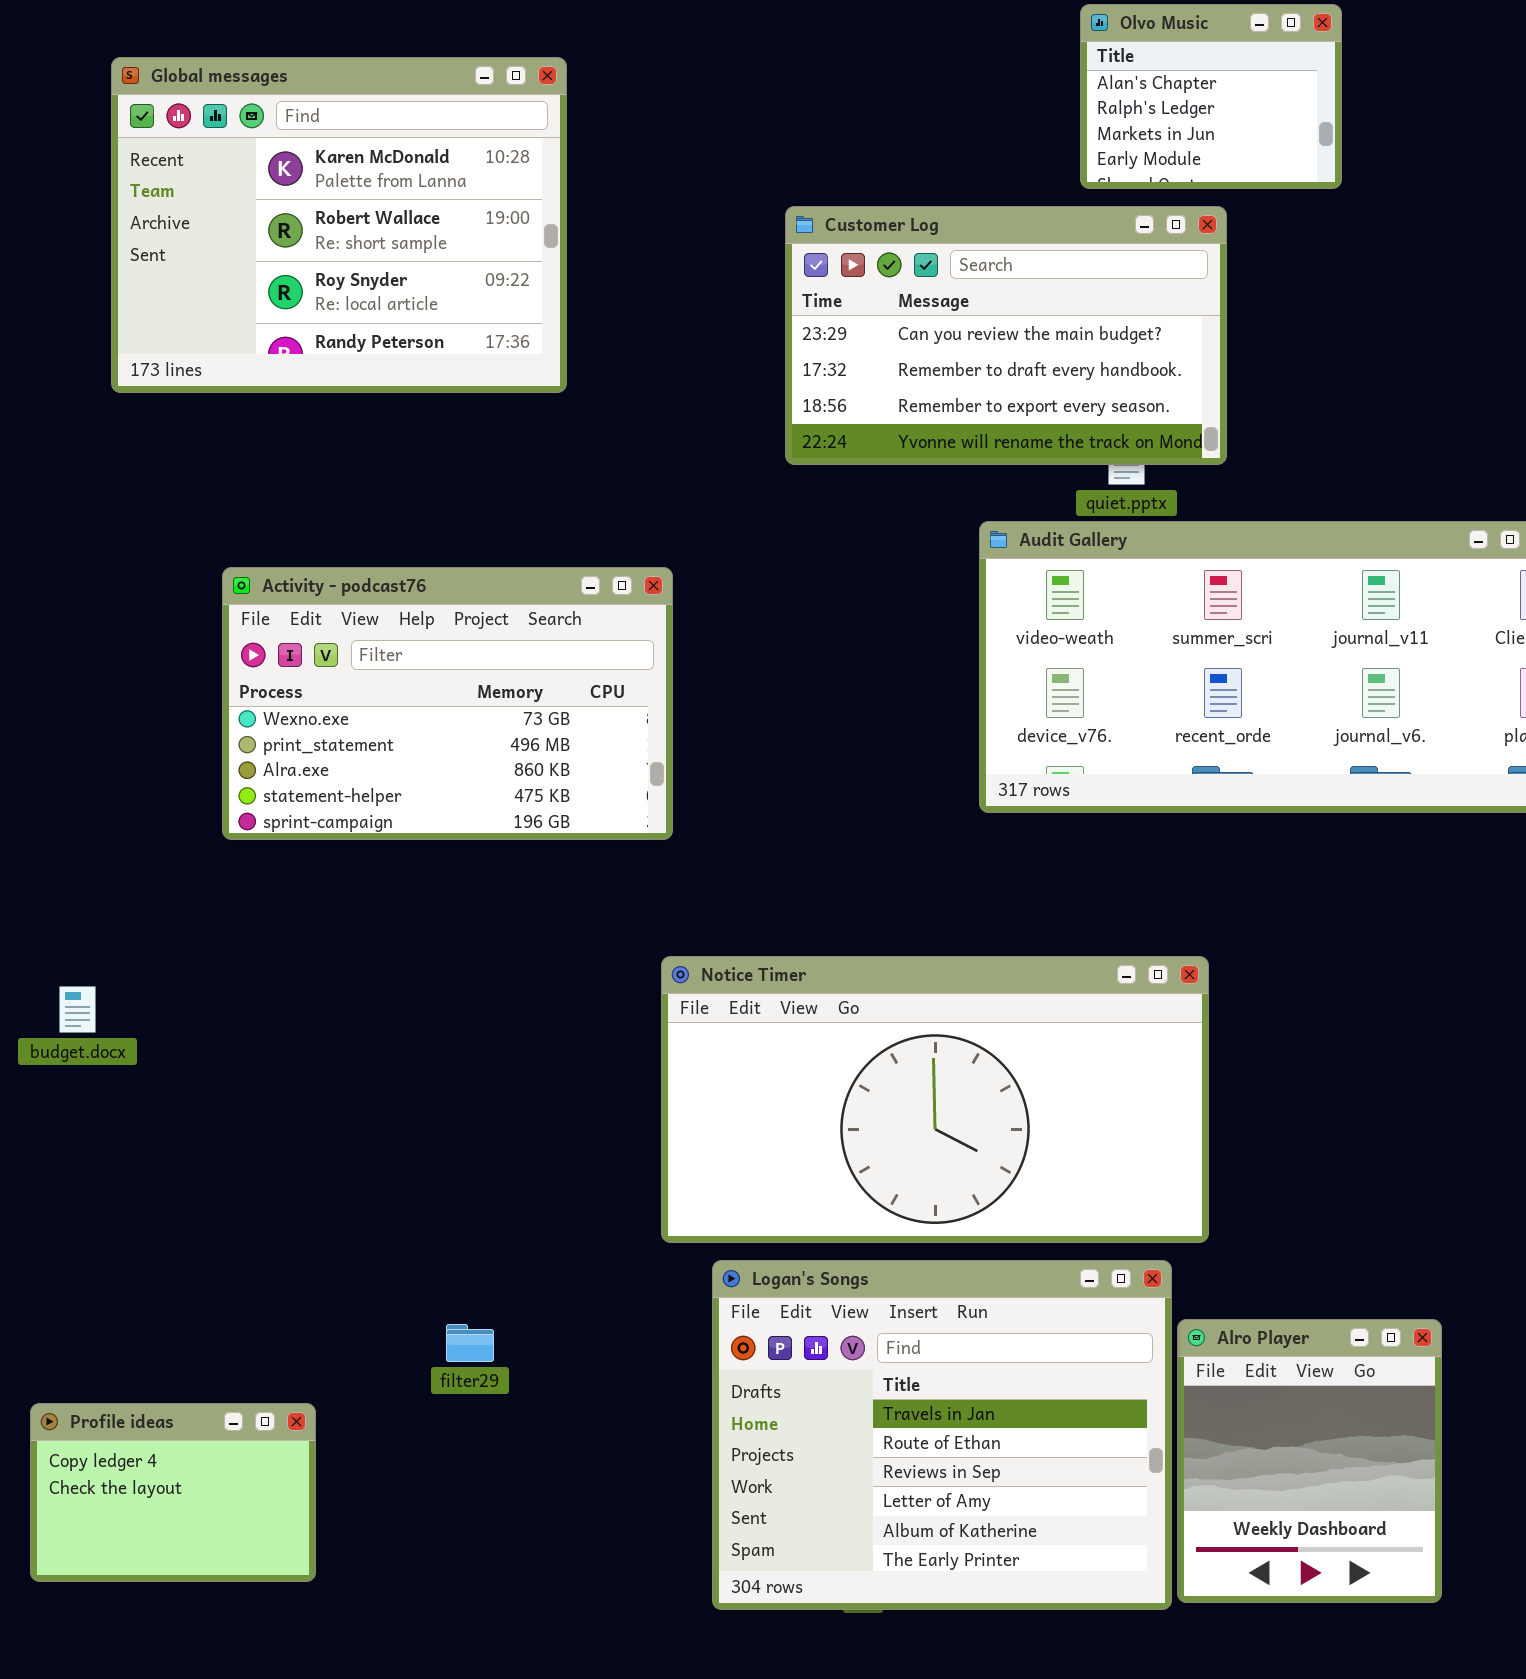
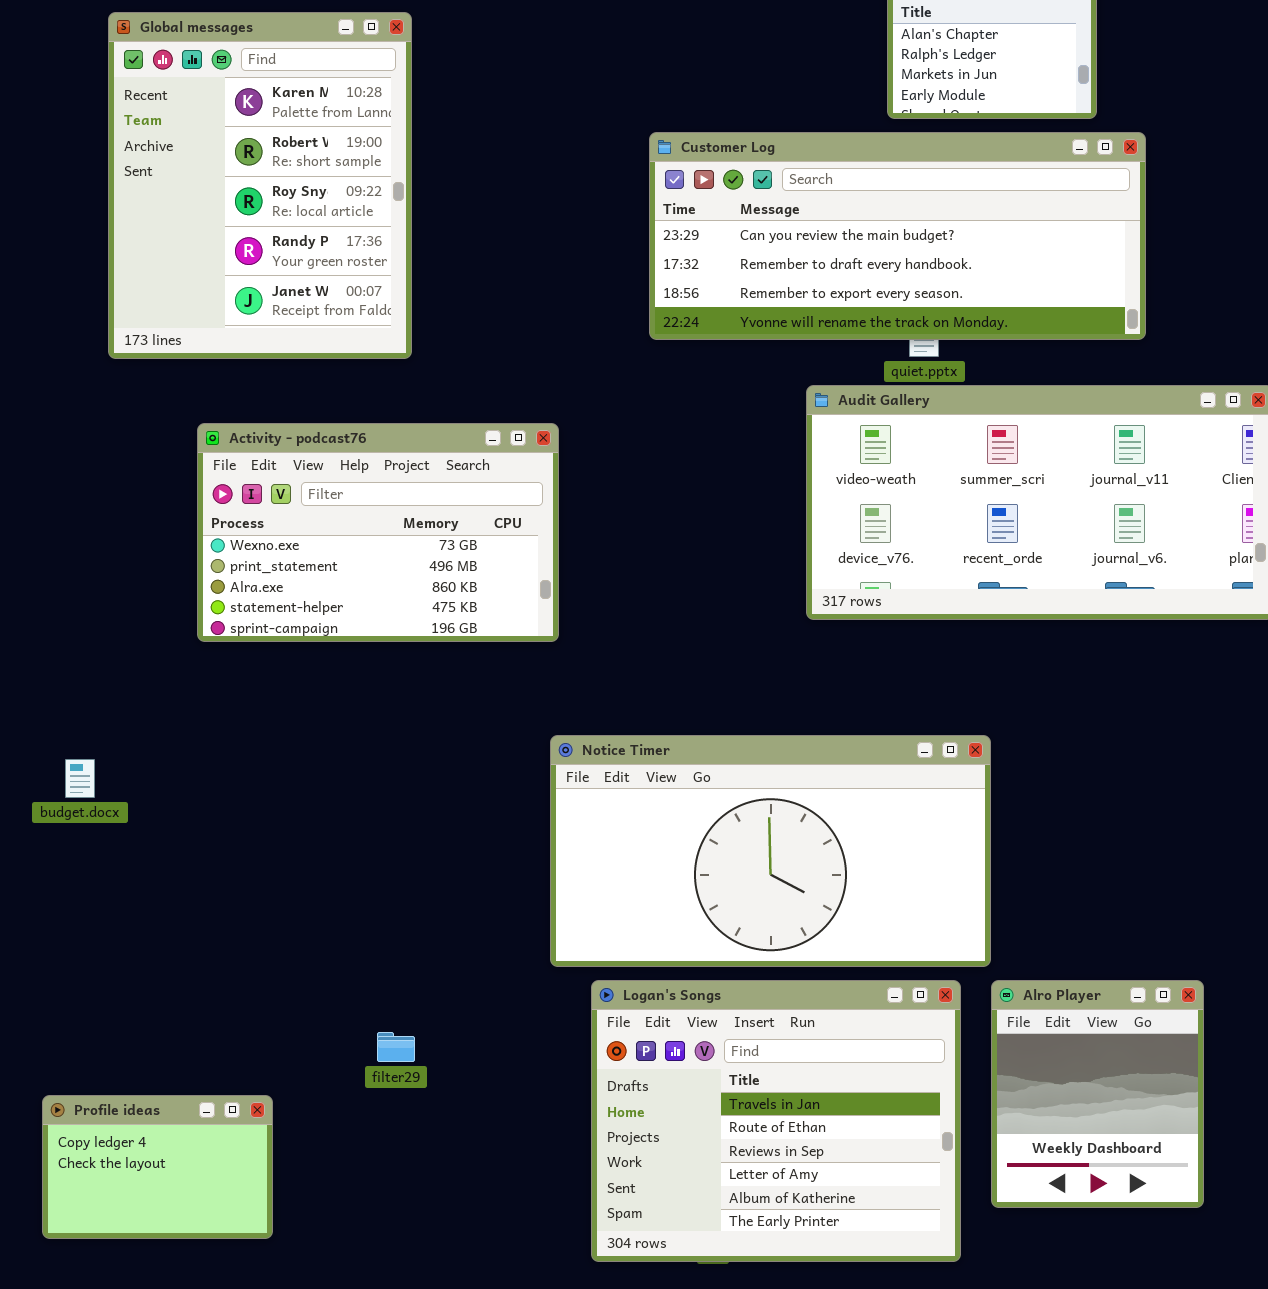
Global messages: [111,57,567,393] -> [108,12,412,359], resized
Customer Log: [785,206,1227,465] -> [649,132,1146,340], resized
Alro Player: [1177,1319,1442,1603] -> [991,980,1204,1208], moved

